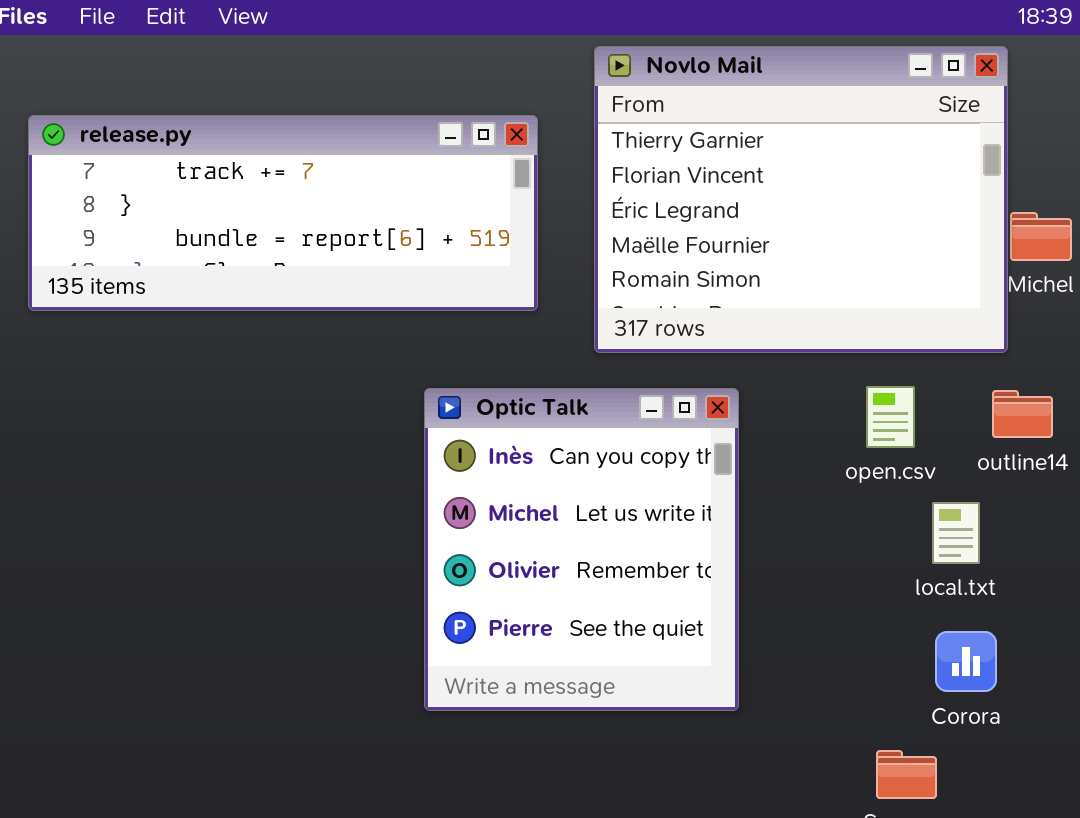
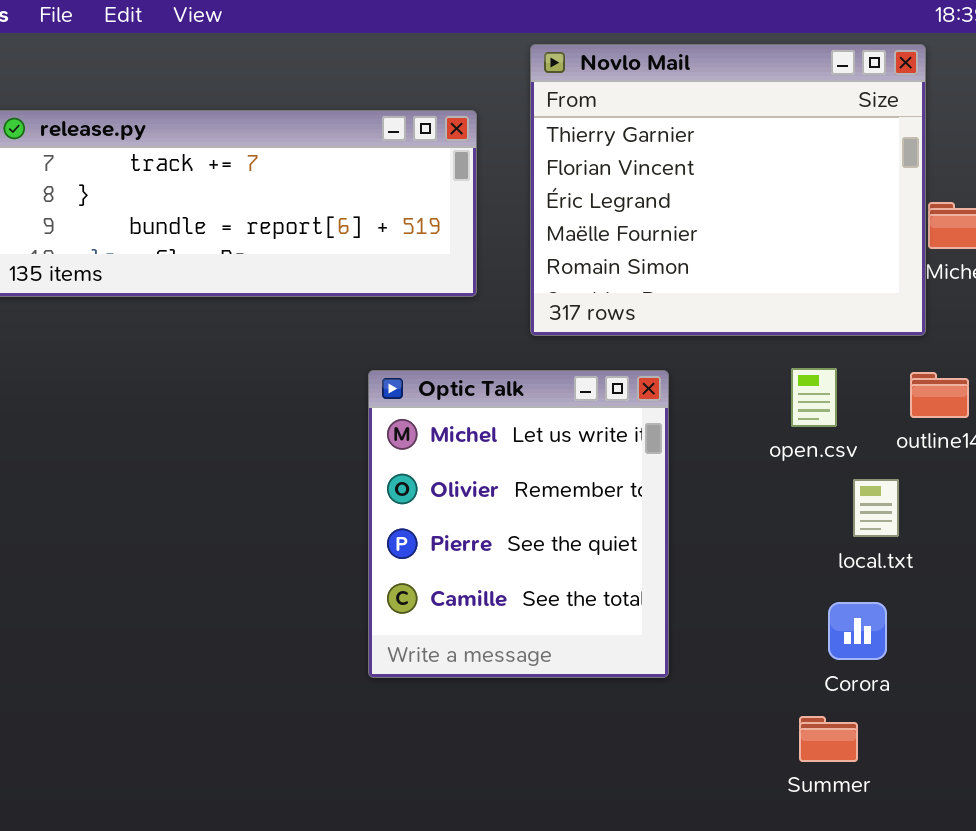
Optic Talk: [424,388,739,711] -> [368,370,669,678], scrolled down 1 row
Corora: [935,631,997,692] -> [828,602,887,660], moved

